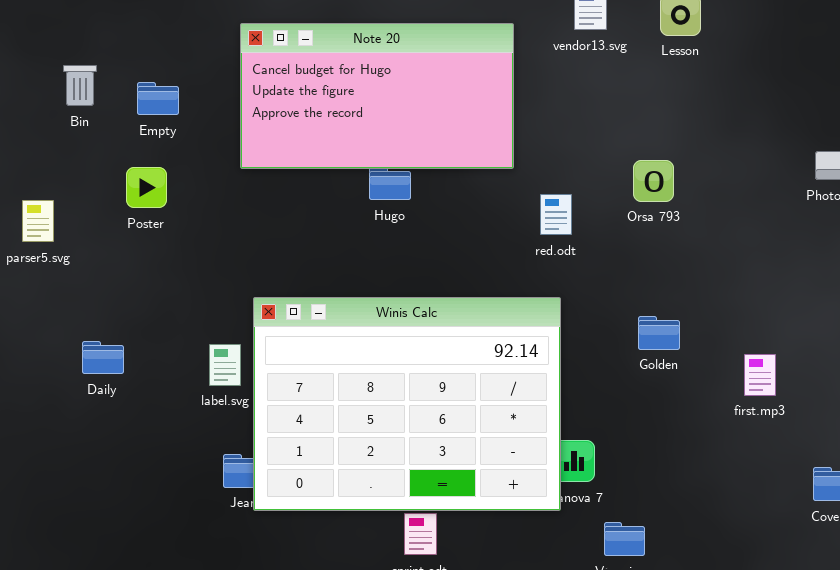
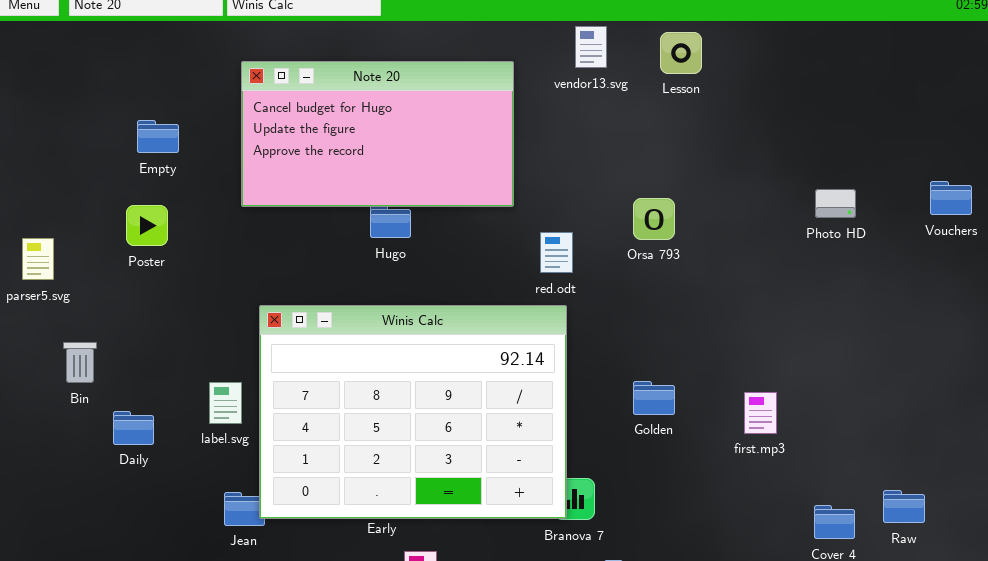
Bin: [63,65,97,106] -> [63,342,97,383], moved
Winis Calc: [253,297,561,511] -> [259,305,567,519], moved
Golden: [638,316,680,350] -> [633,381,675,415], moved
Daily: [82,341,124,374] -> [113,411,154,445], moved

